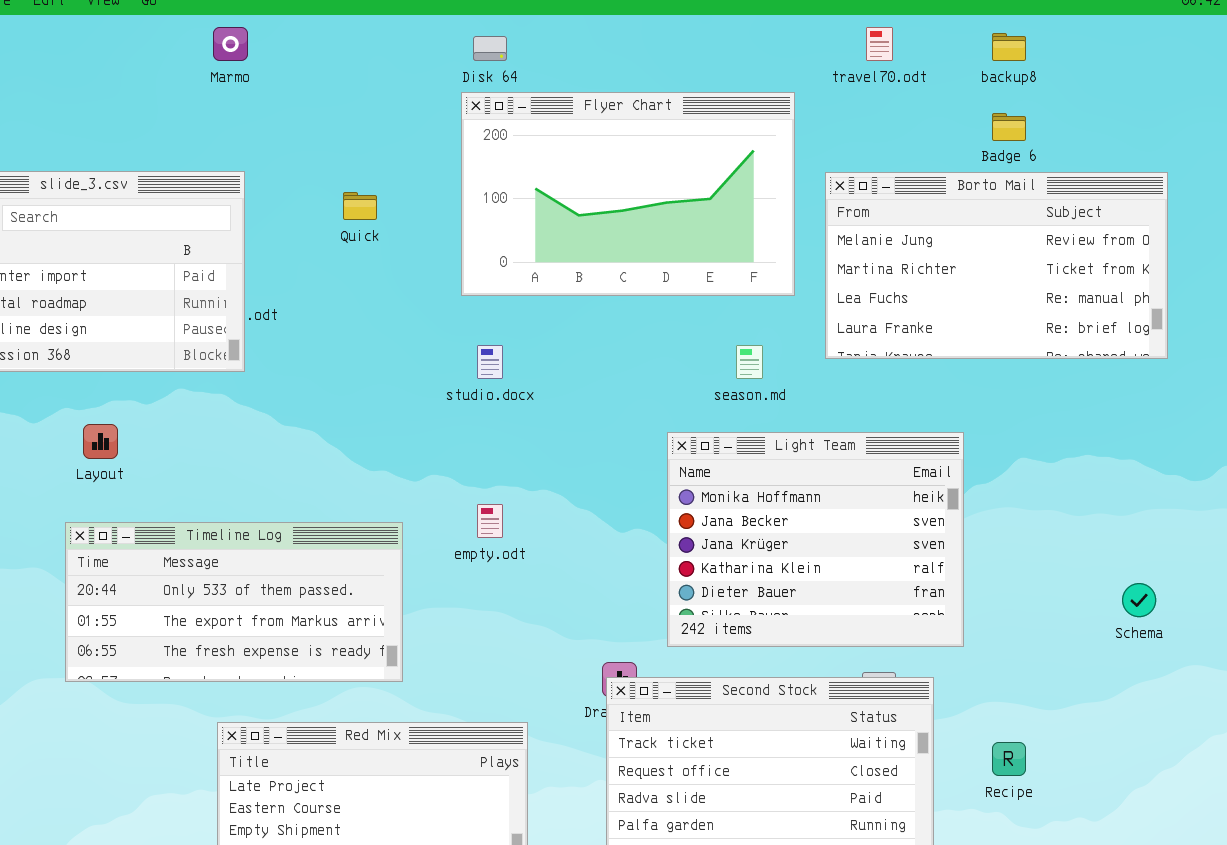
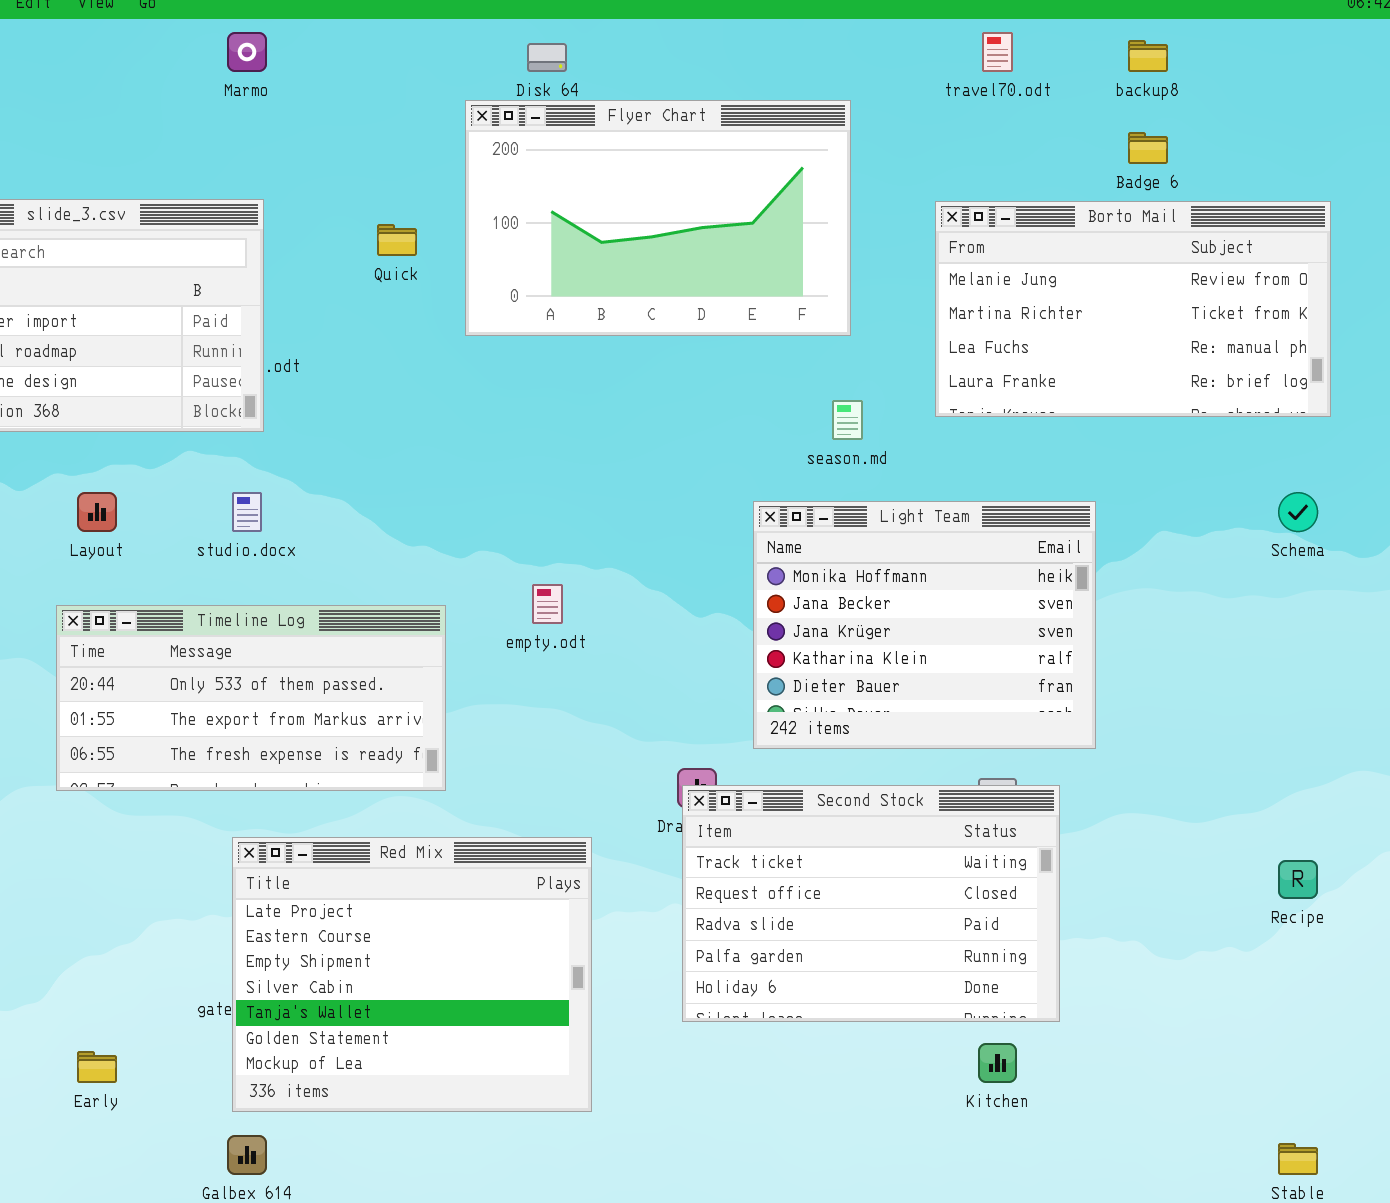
Flyer Chart: [461,92,795,296] -> [465,100,851,336], moved
studio.docx: [477,345,503,379] -> [232,492,262,532], moved
Schema: [1122,583,1156,617] -> [1278,492,1318,532], moved
Recipe: [992,742,1026,776] -> [1278,860,1318,899], moved

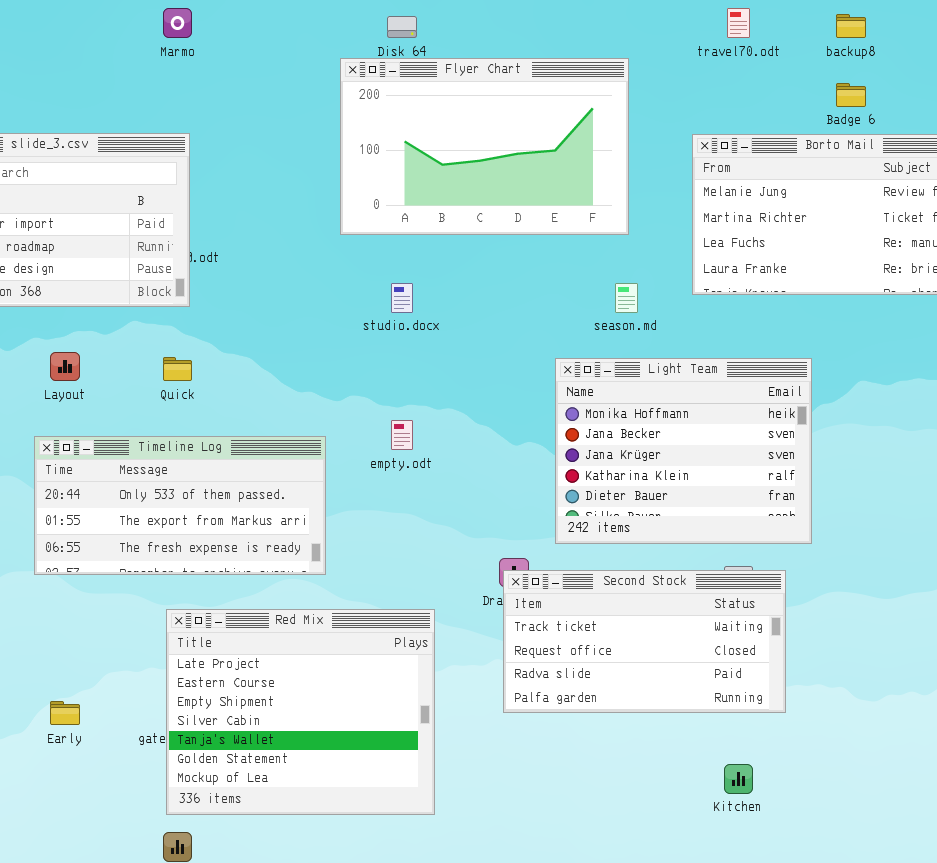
Quick: [377,224,417,256] -> [163,357,192,381], moved
studio.docx: [232,492,262,532] -> [391,283,413,313], moved
Second Stock: [682,785,1060,1022] -> [503,570,786,713], resized
Early: [77,1051,117,1083] -> [50,701,80,725], moved

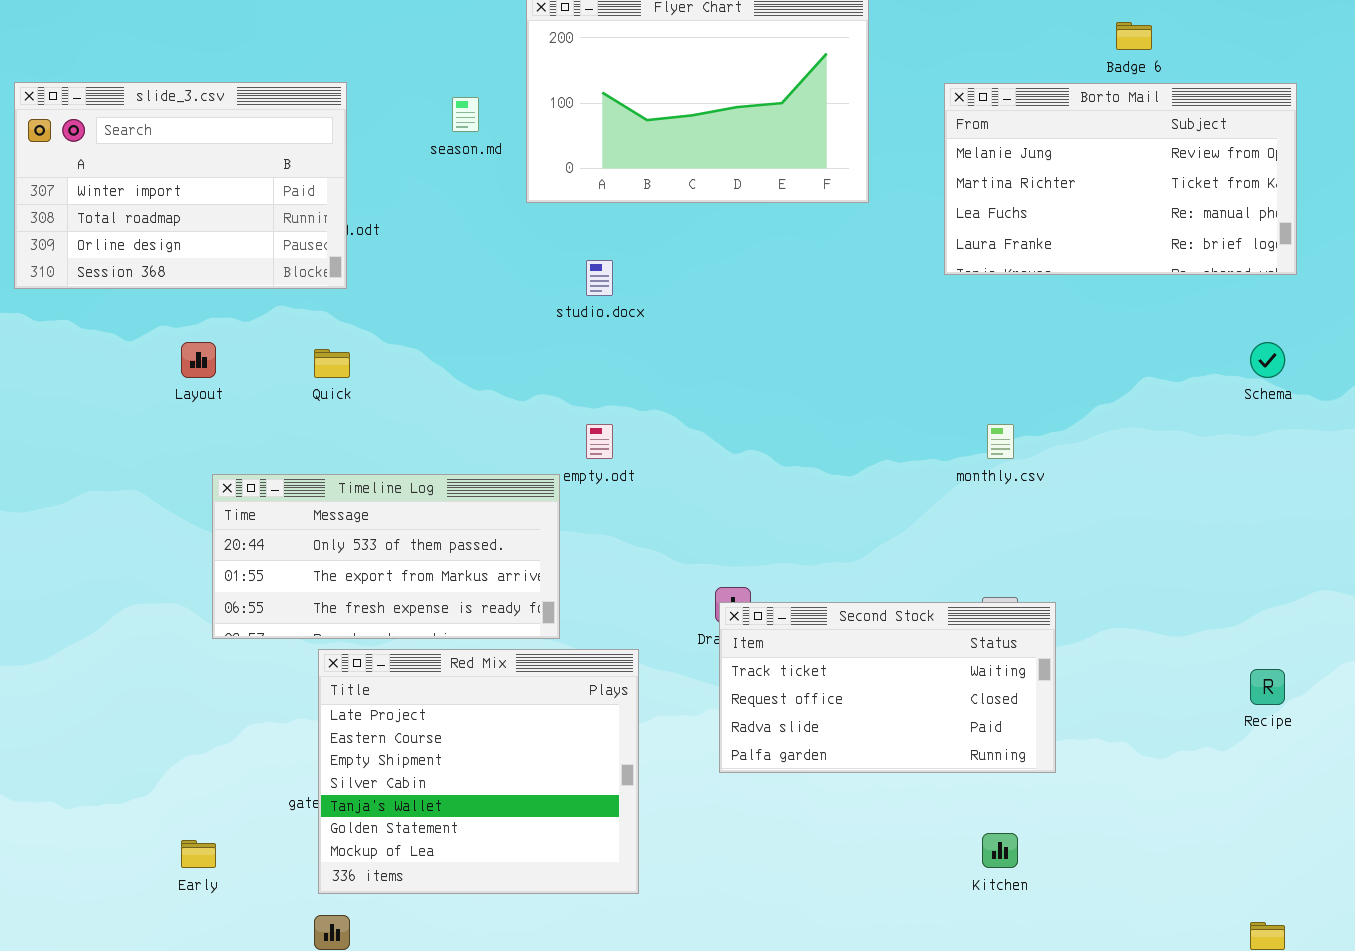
season.md: [615,283,638,313] -> [452,97,479,132], moved
Light Team: [555,358,812,544] -> none, closed
Timeline Log: [34,436,326,575] -> [212,474,560,639], moved
Early: [50,701,80,725] -> [181,840,216,868], moved

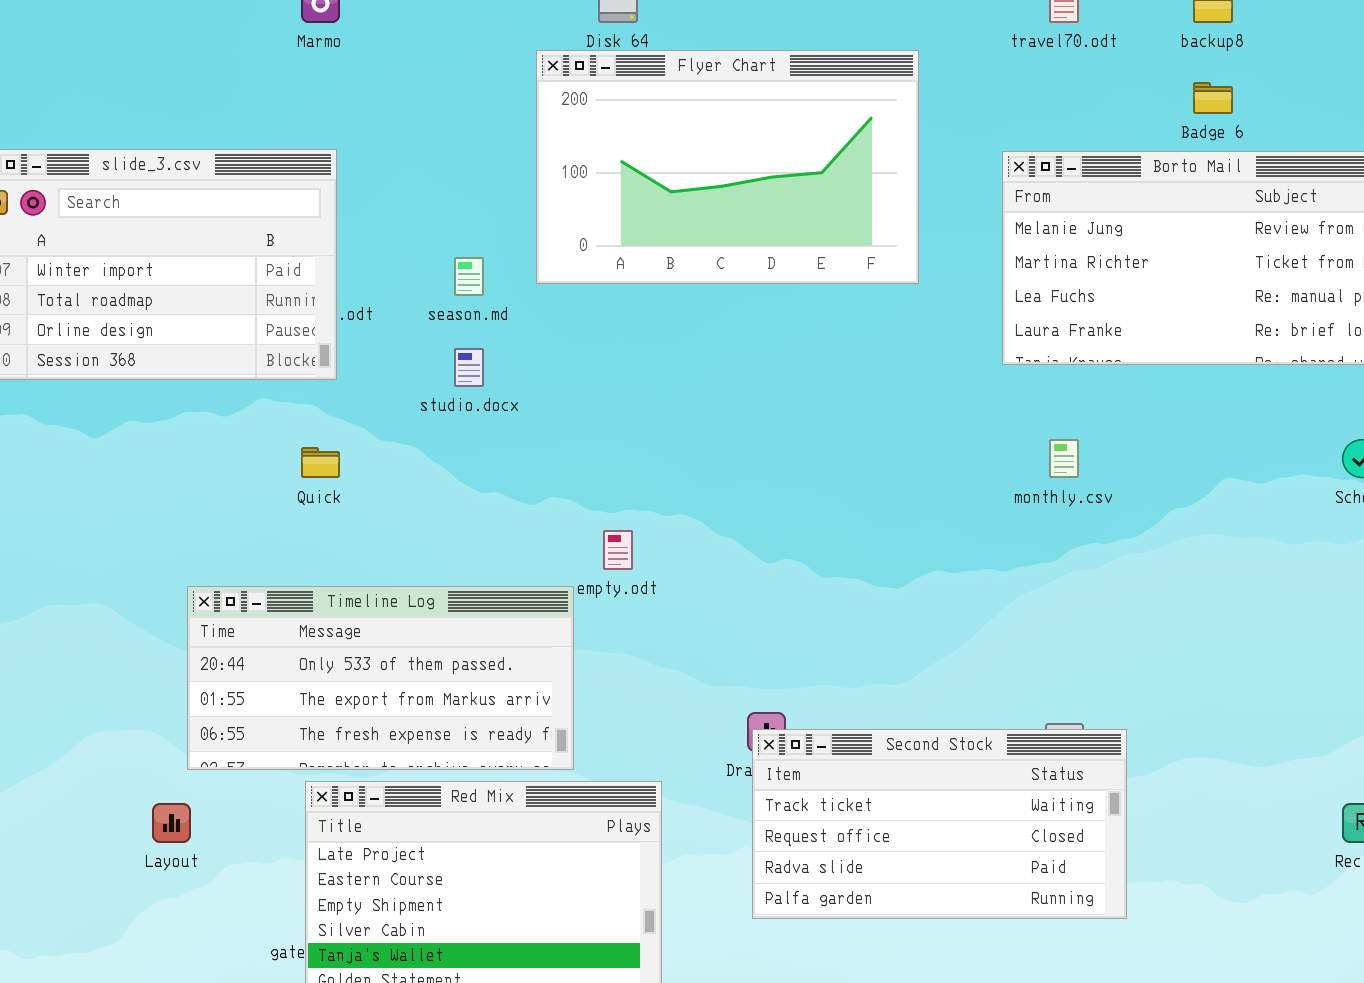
season.md: [452,97,479,132] -> [454,257,484,296], moved
studio.docx: [586,260,613,296] -> [454,348,484,387], moved
Layout: [181,342,216,378] -> [152,803,191,843], moved
monthly.csv: [987,424,1014,459] -> [1049,439,1079,478], moved

